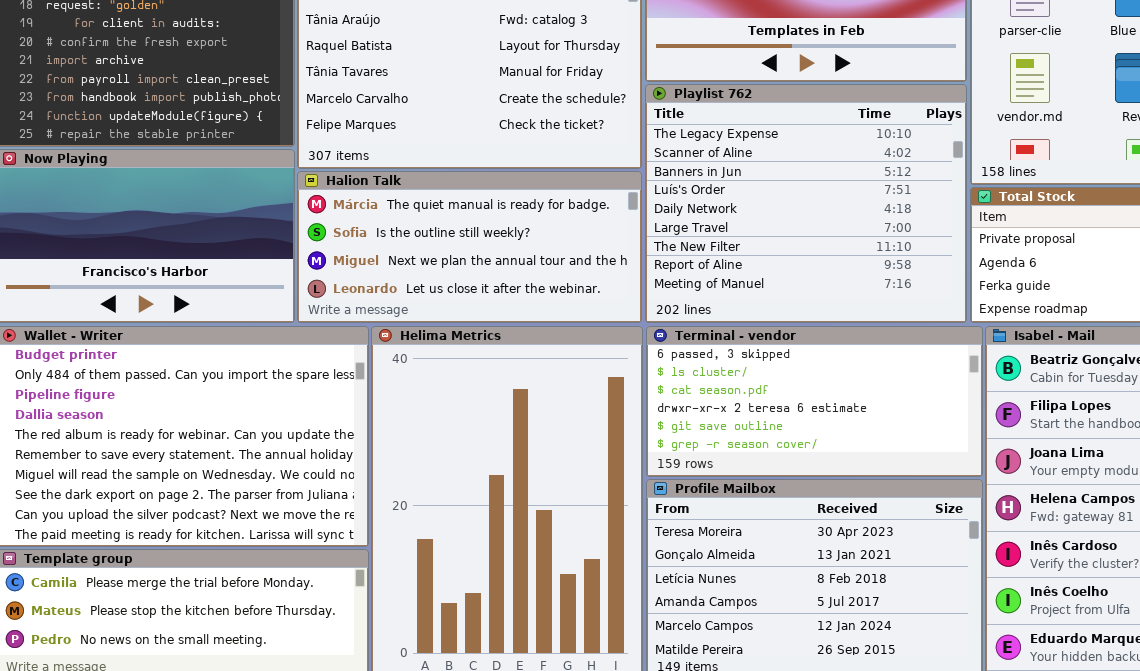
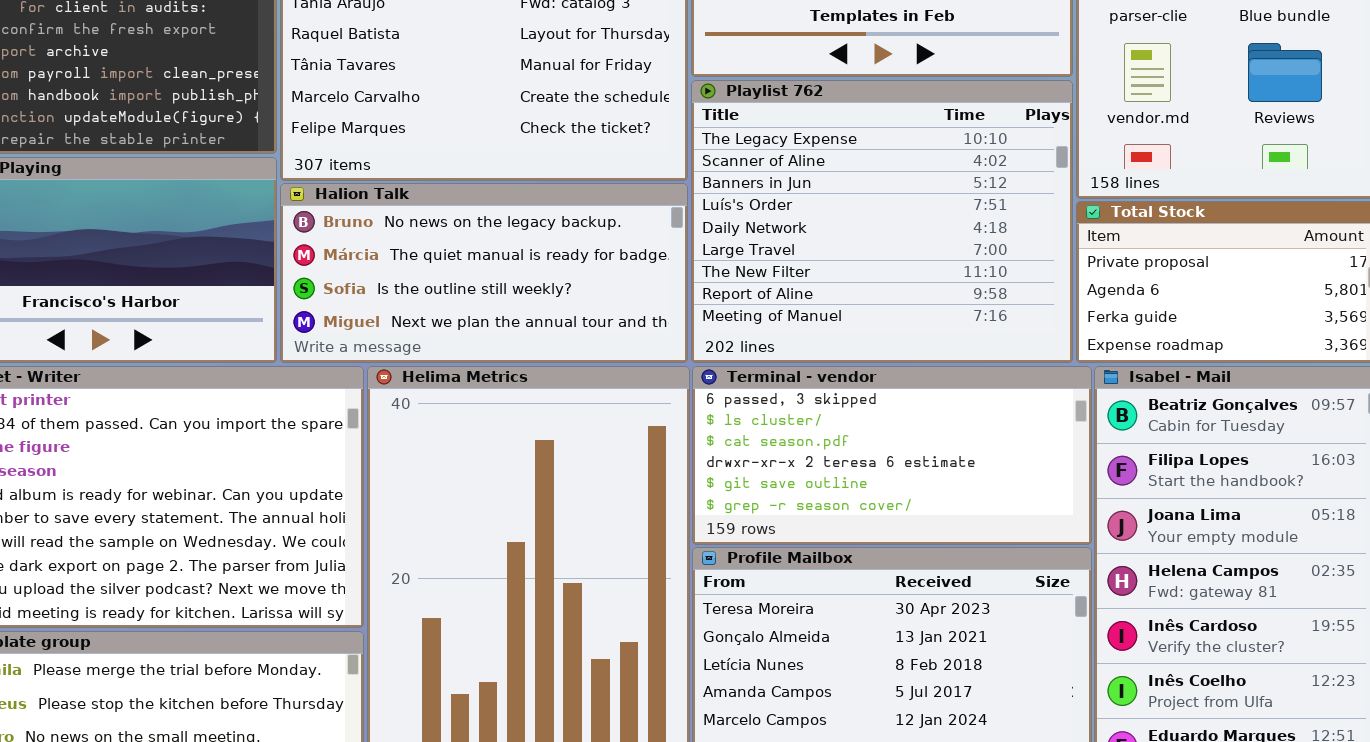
Halion Talk: [297,171,642,323] -> [280,183,688,363], scrolled up 1 row

